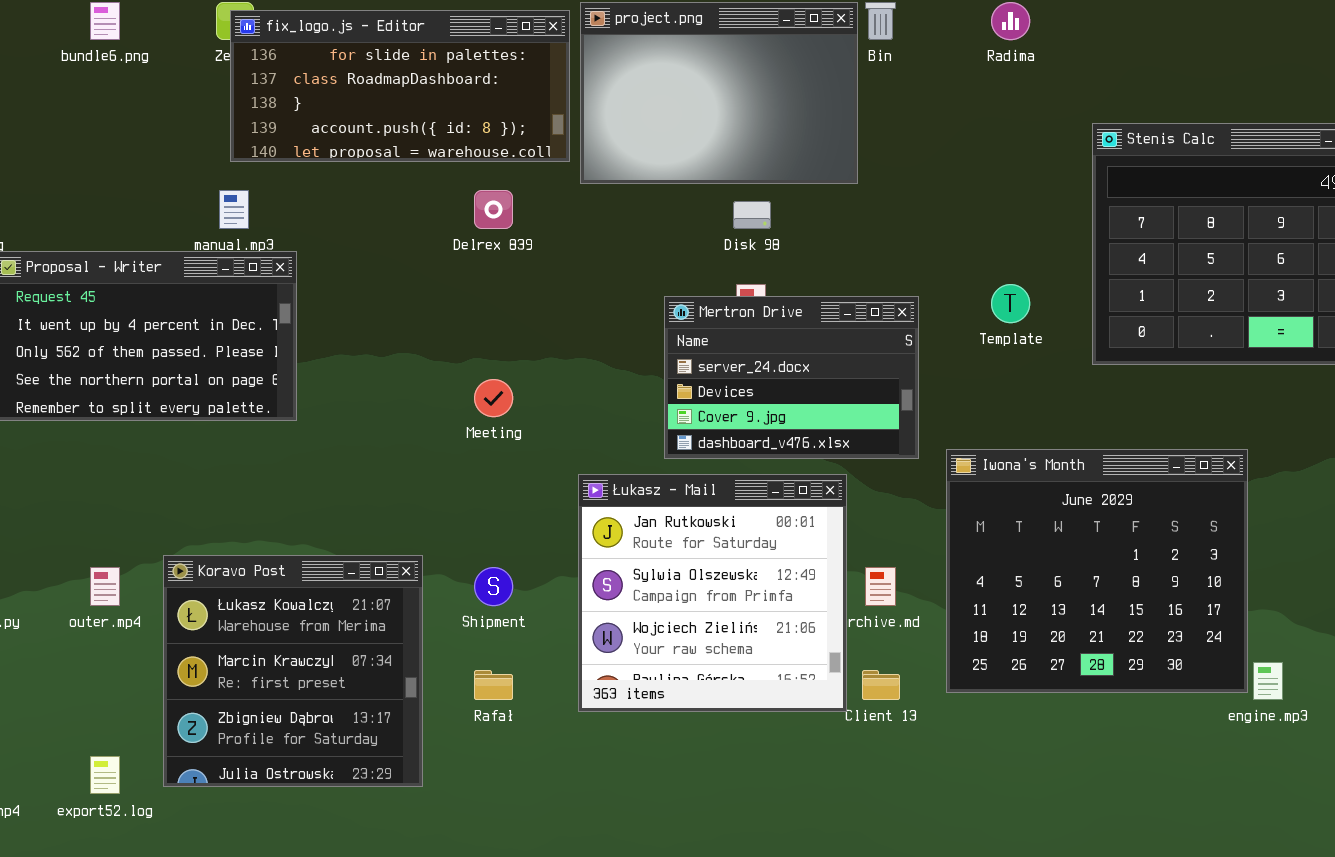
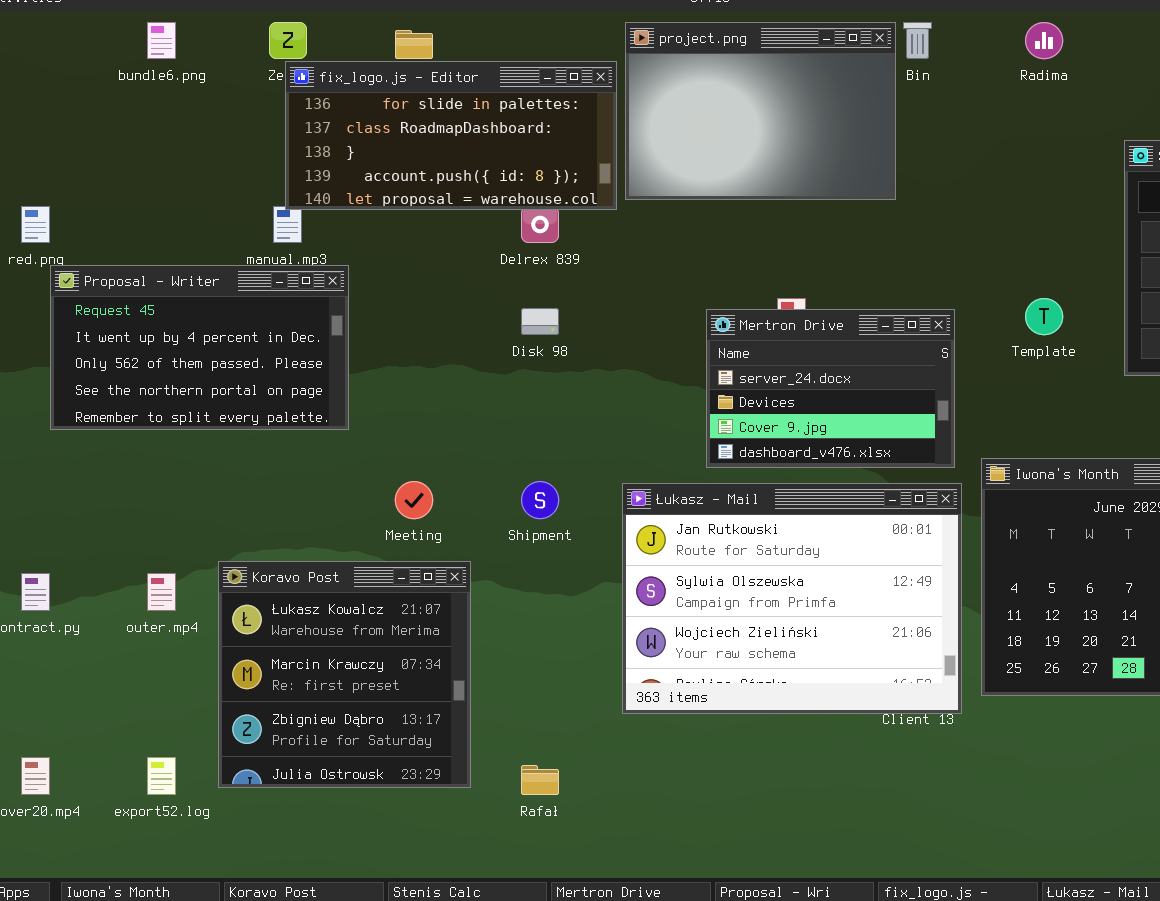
fix_logo.js - Editor: [230,10,570,162] -> [285,61,617,210], moved
Disk 98: [733,201,771,229] -> [521,308,559,335], moved
Meeting: [474,379,513,417] -> [395,481,433,519], moved
Łukasz - Mail: [578,474,847,712] -> [622,483,962,714], resized
Shipment: [474,567,513,606] -> [521,481,559,519], moved
Rafał: [474,670,513,700] -> [521,765,559,795], moved

